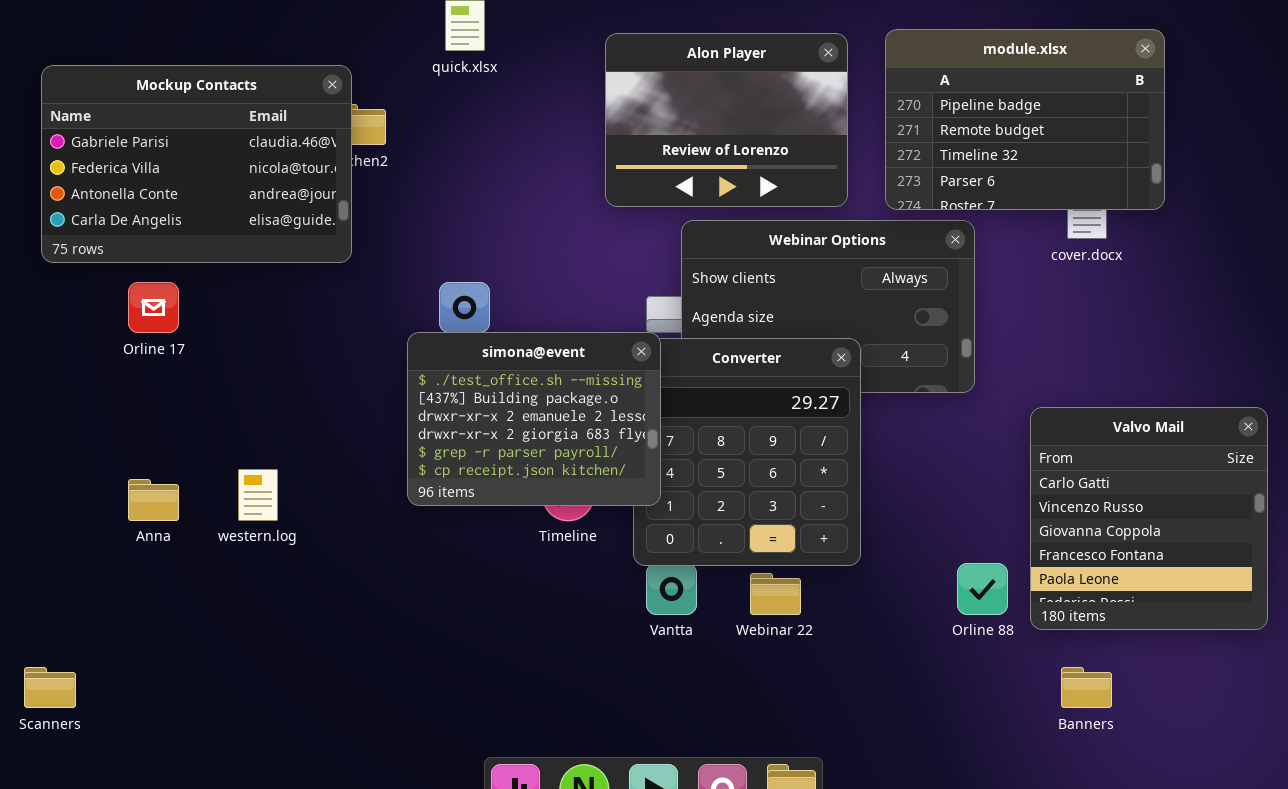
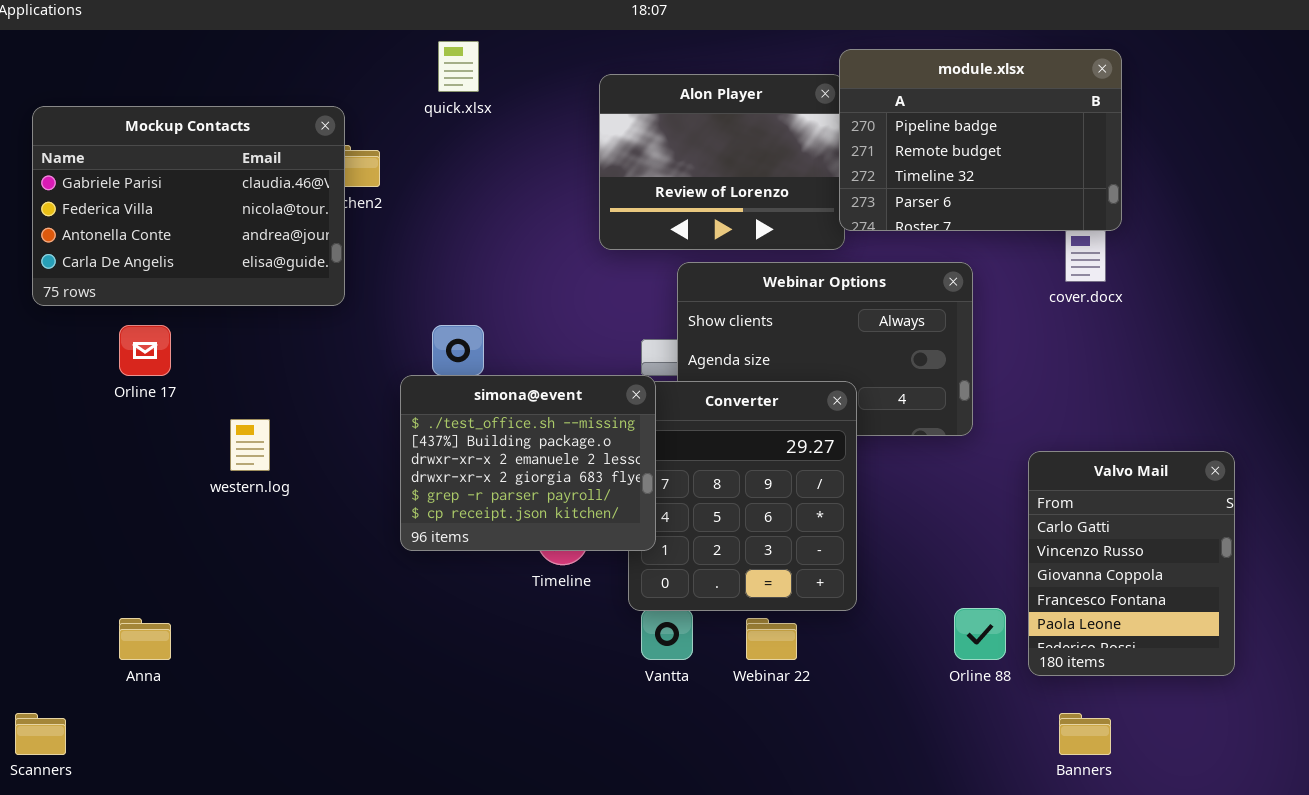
module.xlsx: [885,29,1165,210] -> [839,49,1122,231], moved
Valvo Mail: [1030,407,1268,630] -> [1028,451,1235,676], resized
western.log: [238,469,278,521] -> [230,419,270,471], moved
Anna: [128,479,179,521] -> [119,618,171,660], moved

